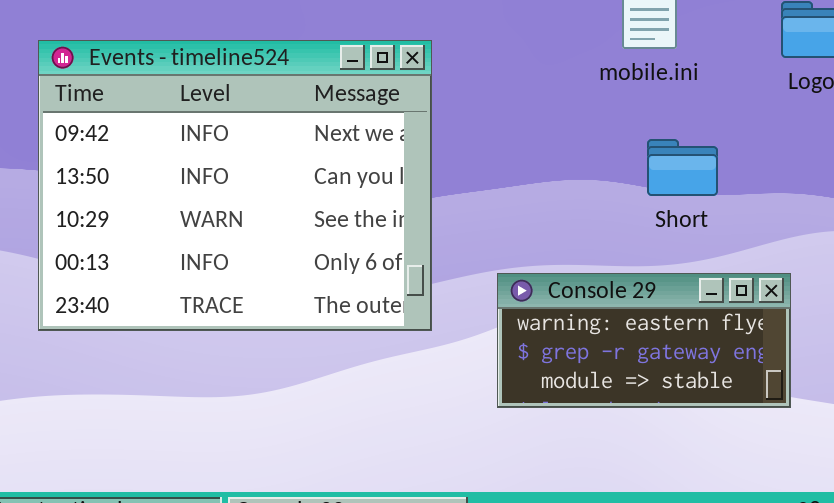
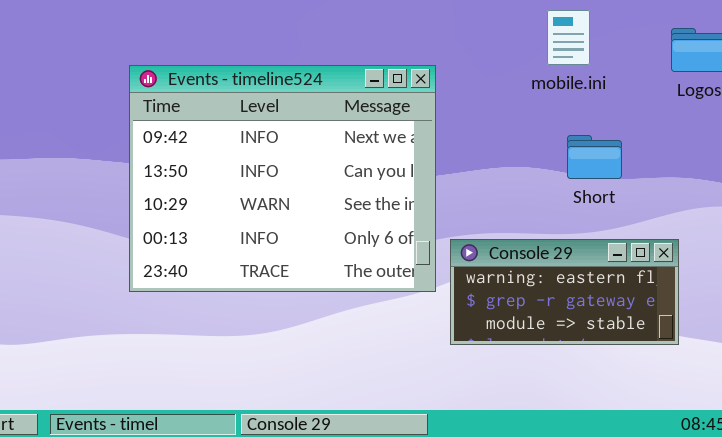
Events - timeline524: [38,40,432,331] -> [129,65,436,292], moved

